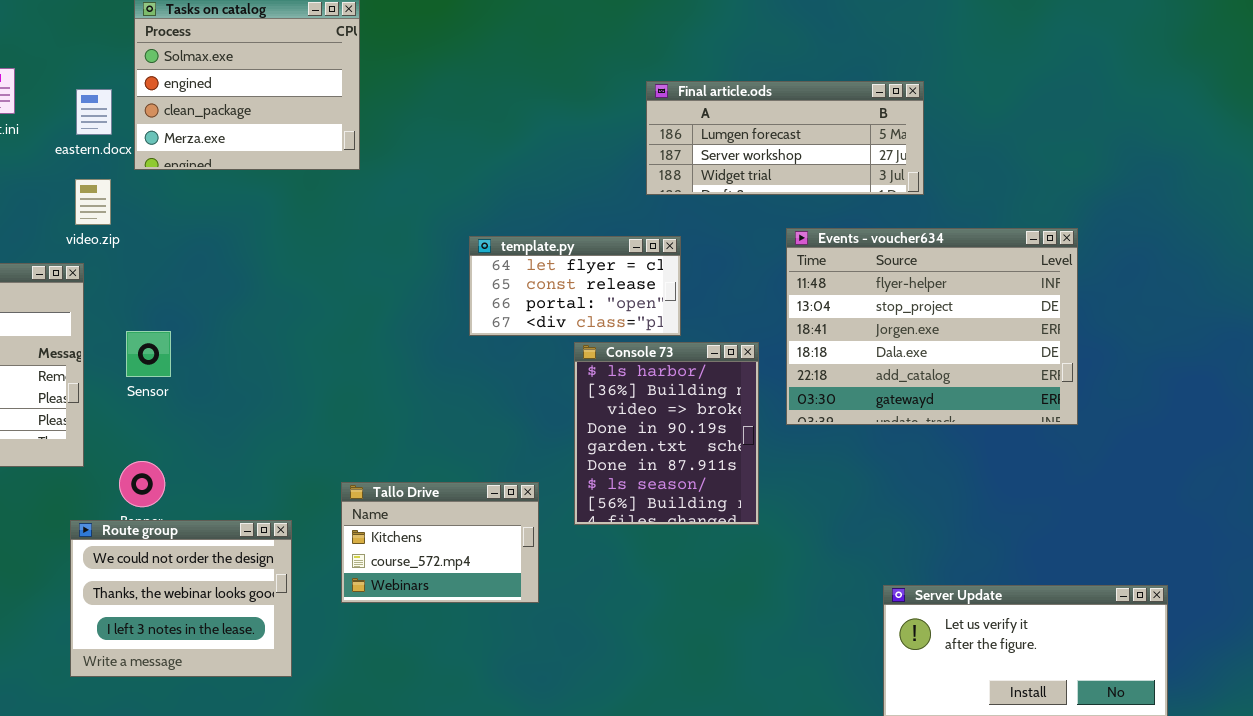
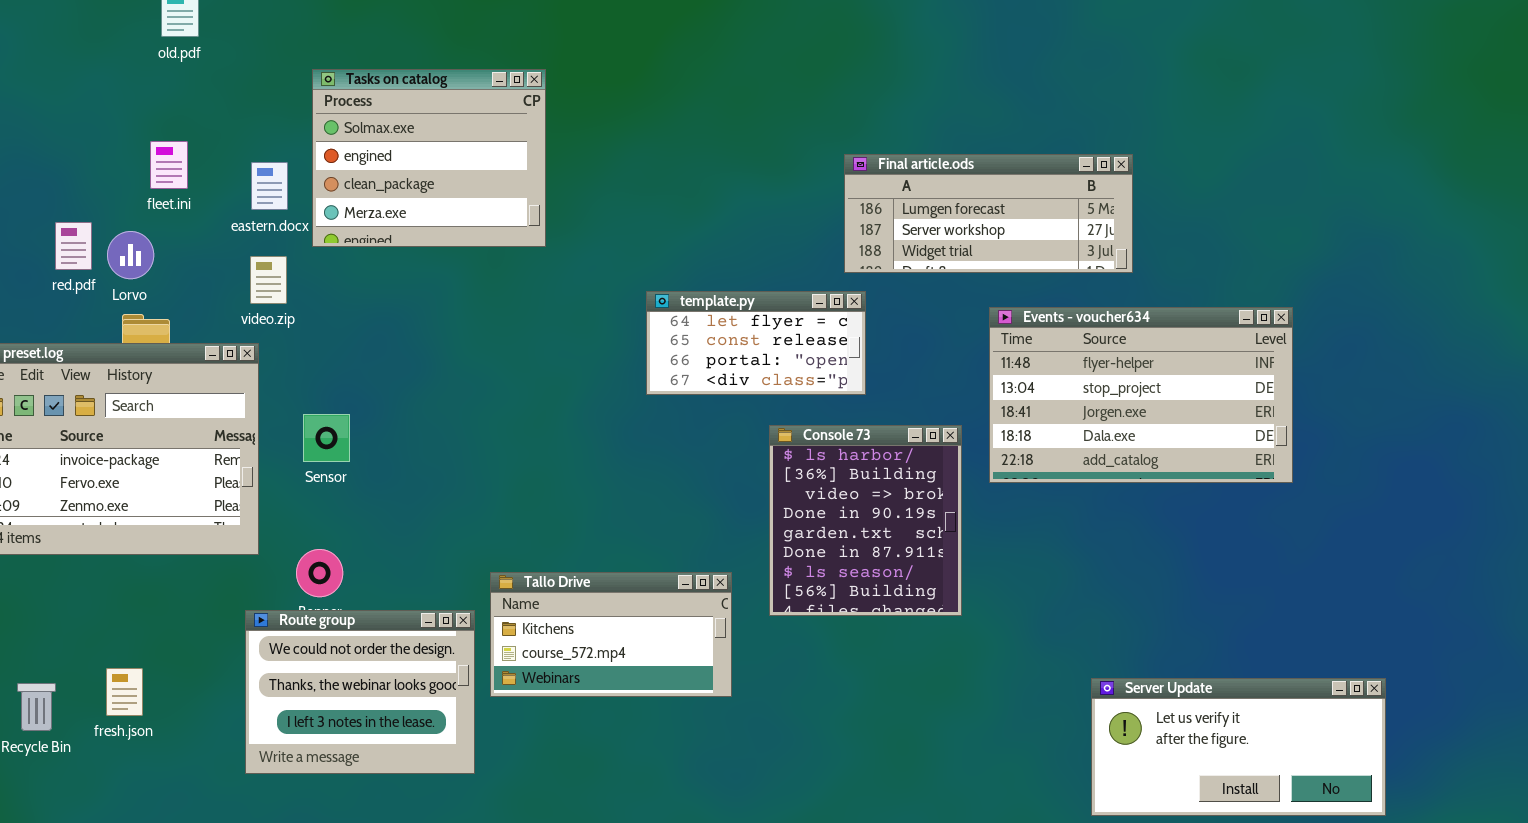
Events - voucher634: [786,228,1078,425] -> [989,307,1293,483], resized
template.py: [469,236,681,336] -> [646,291,866,395], moved
Tallo Drive: [341,482,539,603] -> [490,572,732,697], resized

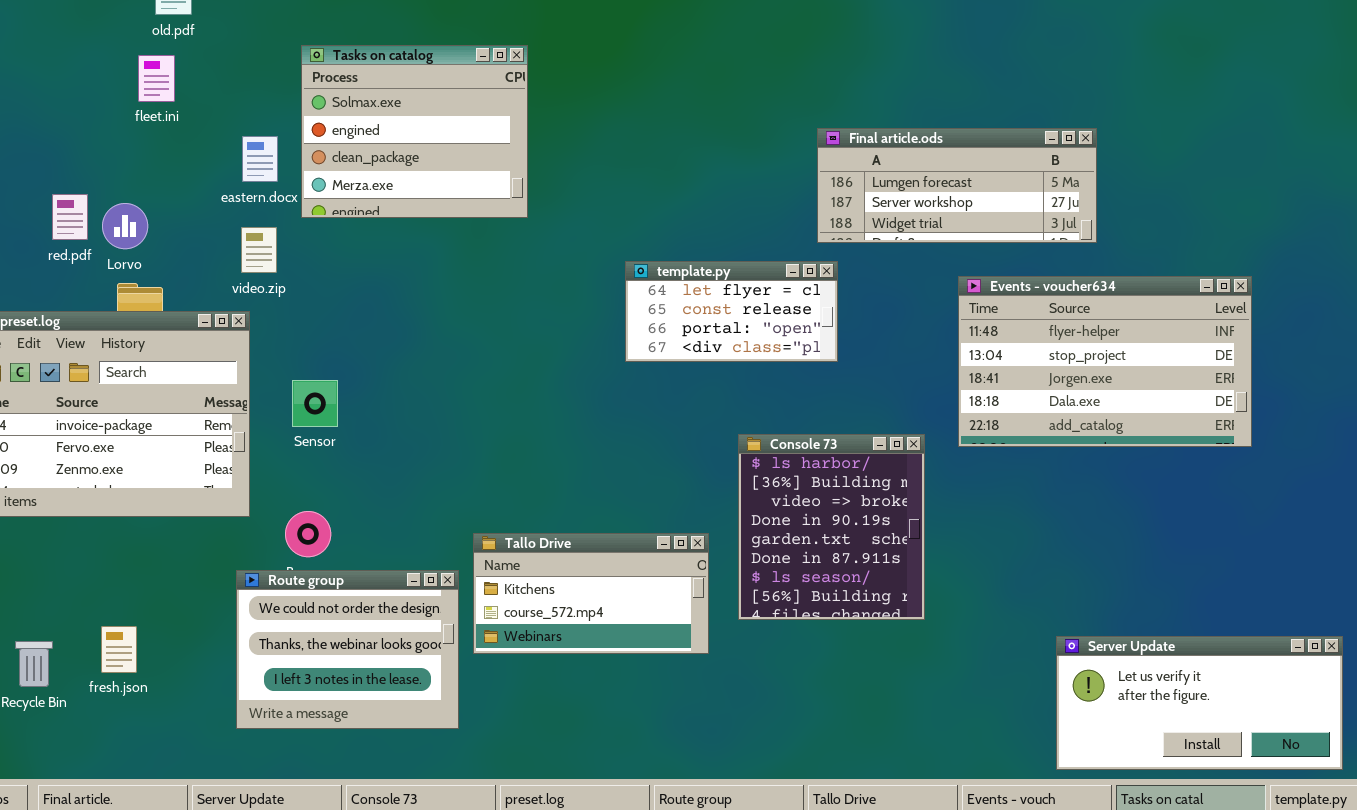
fleet.ini: [150,141,188,189] -> [138,55,175,102], moved
Console 73: [769,425,962,616] -> [738,434,925,620], moved

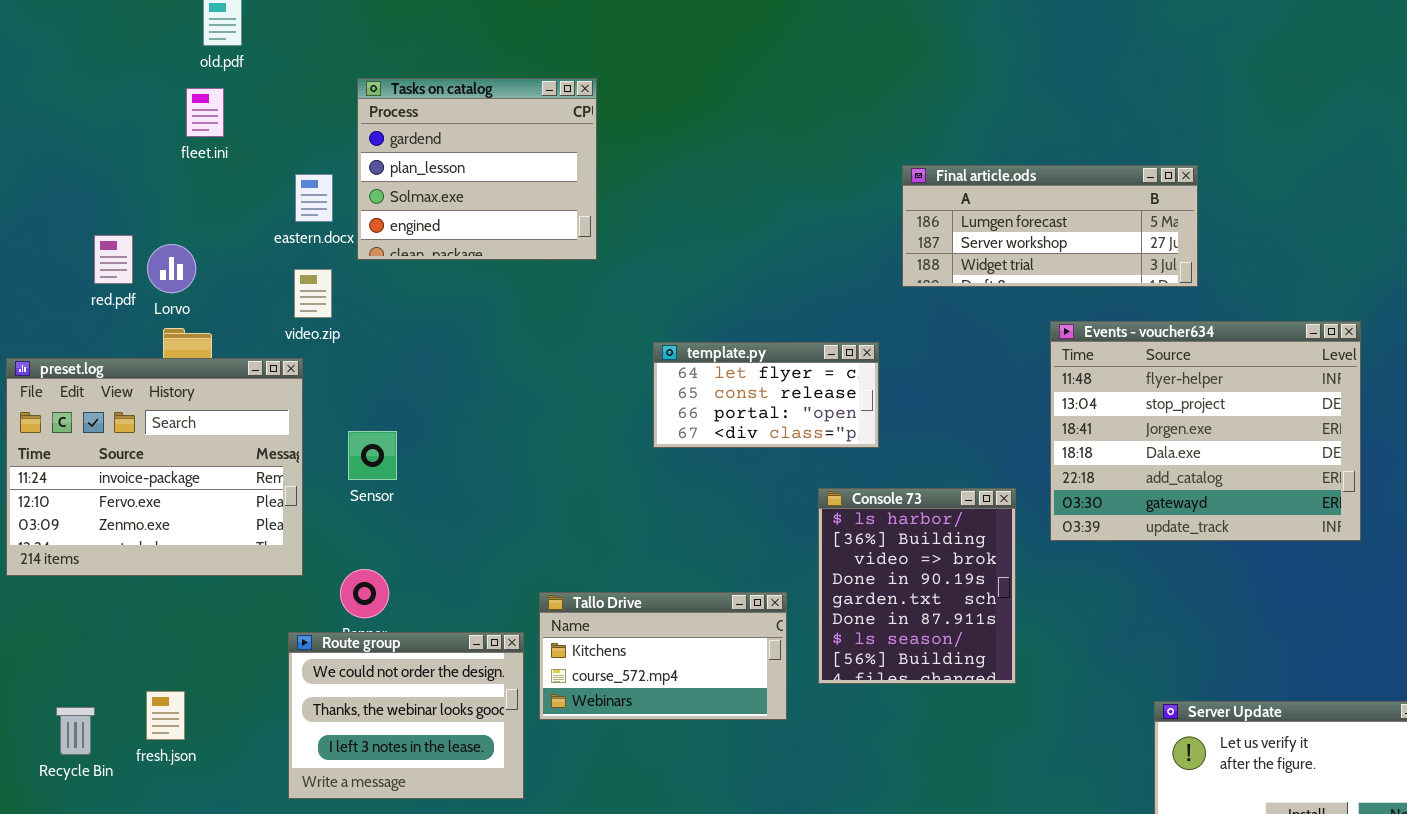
Tasks on catalog: [301,45,528,218] -> [357,78,597,260], scrolled up 2 rows
template.py: [625,261,838,362] -> [653,342,879,448], moved
Events - voucher634: [958,276,1252,447] -> [1050,321,1361,541], resized

